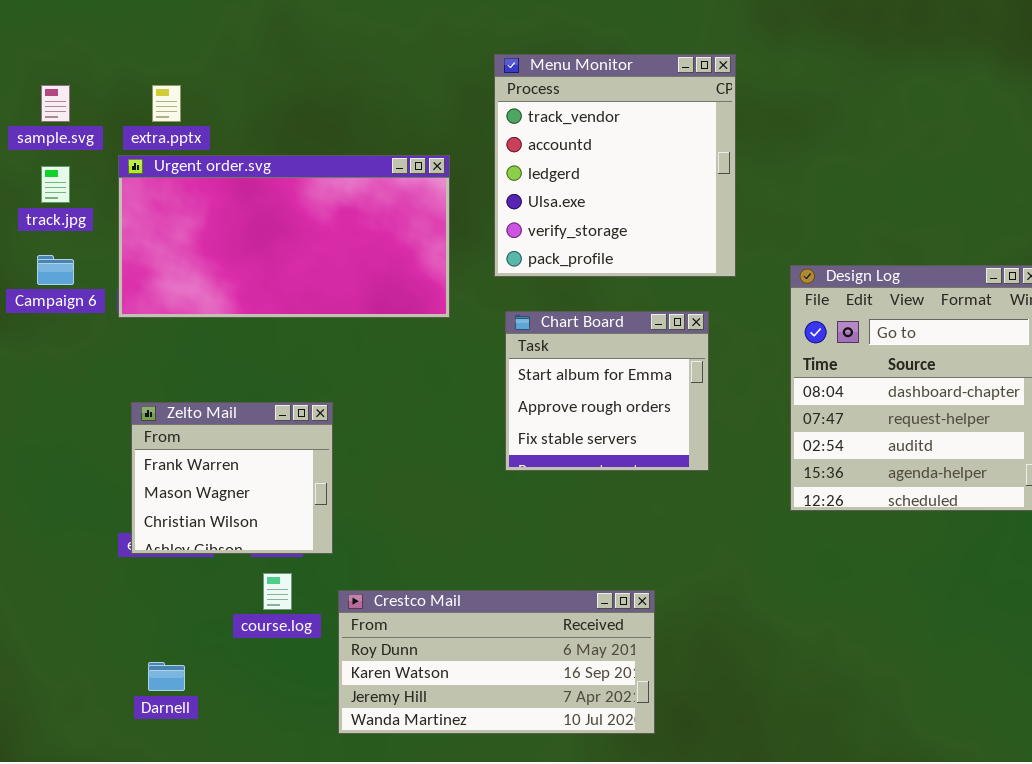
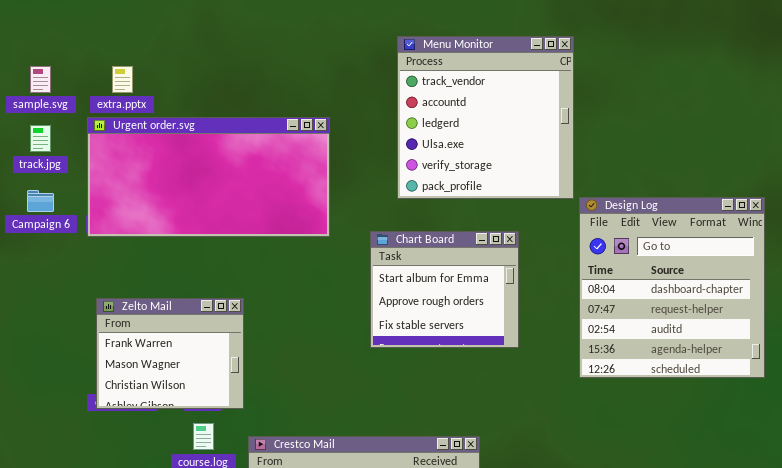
Menu Monitor: [494,54,736,277] -> [397,36,574,199], moved

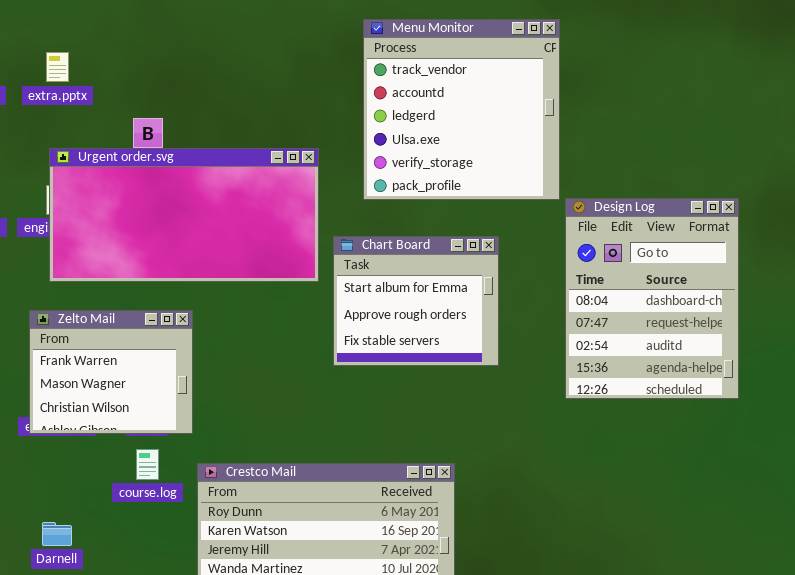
Urgent order.svg: [87,117,330,237] -> [49,148,319,282], moved
Design Log: [579,197,765,378] -> [565,198,739,399], resized

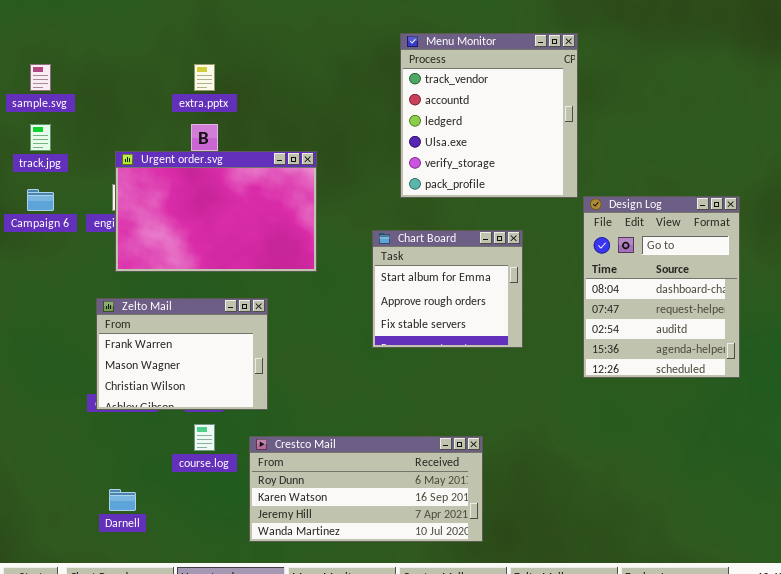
extra.pptx: [46,52,69,82] -> [194,64,215,91], moved
Urgent order.svg: [49,148,319,282] -> [115,151,317,272], resized
Zelto Mail: [29,310,193,434] -> [96,298,268,410], resized

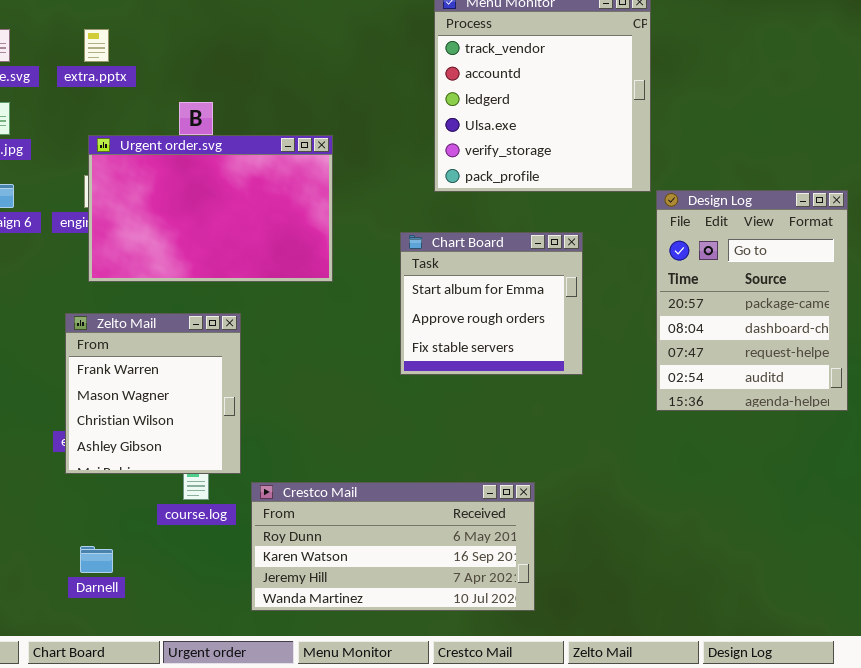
extra.pptx: [194,64,215,91] -> [84,29,109,62], moved
Design Log: [583,196,740,378] -> [656,190,848,411], scrolled up 1 row
Zelto Mail: [96,298,268,410] -> [65,313,241,474], resized

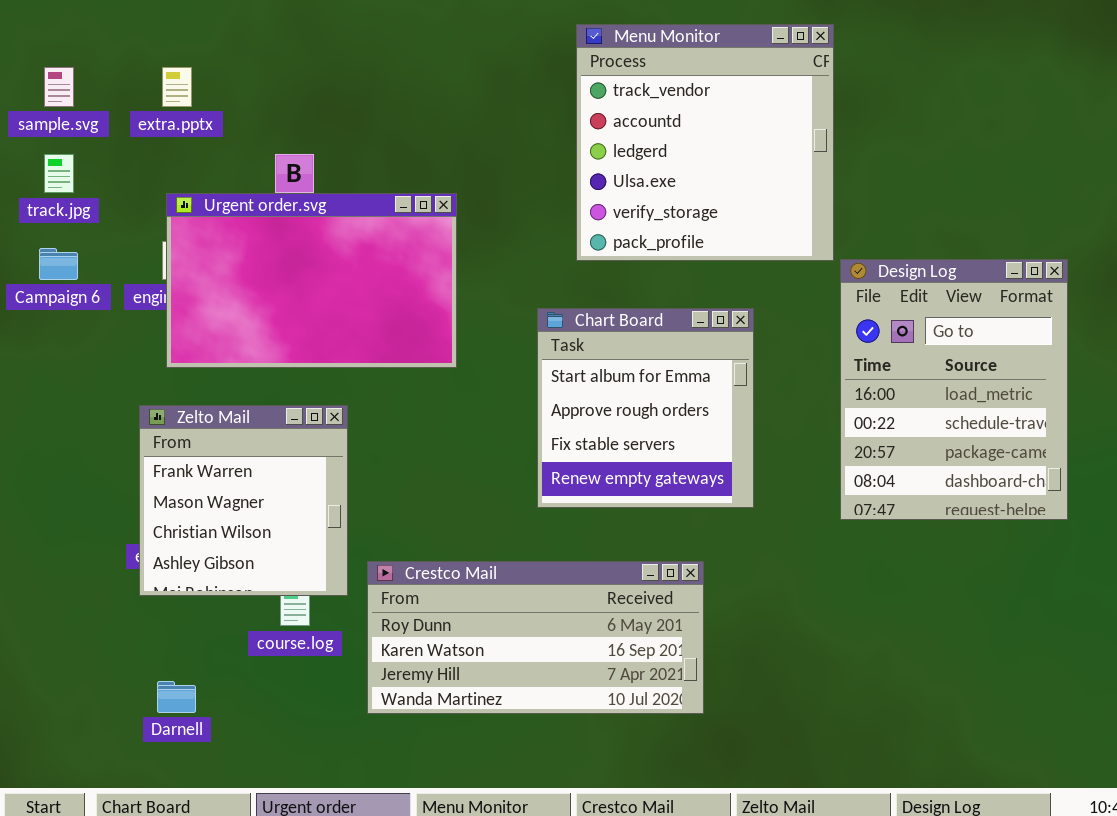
Design Log: [656,190,848,411] -> [840,259,1068,520], scrolled up 2 rows
Chart Board: [400,232,583,375] -> [537,308,754,508], resized
Crestco Mail: [251,482,535,611] -> [367,561,704,714], moved

